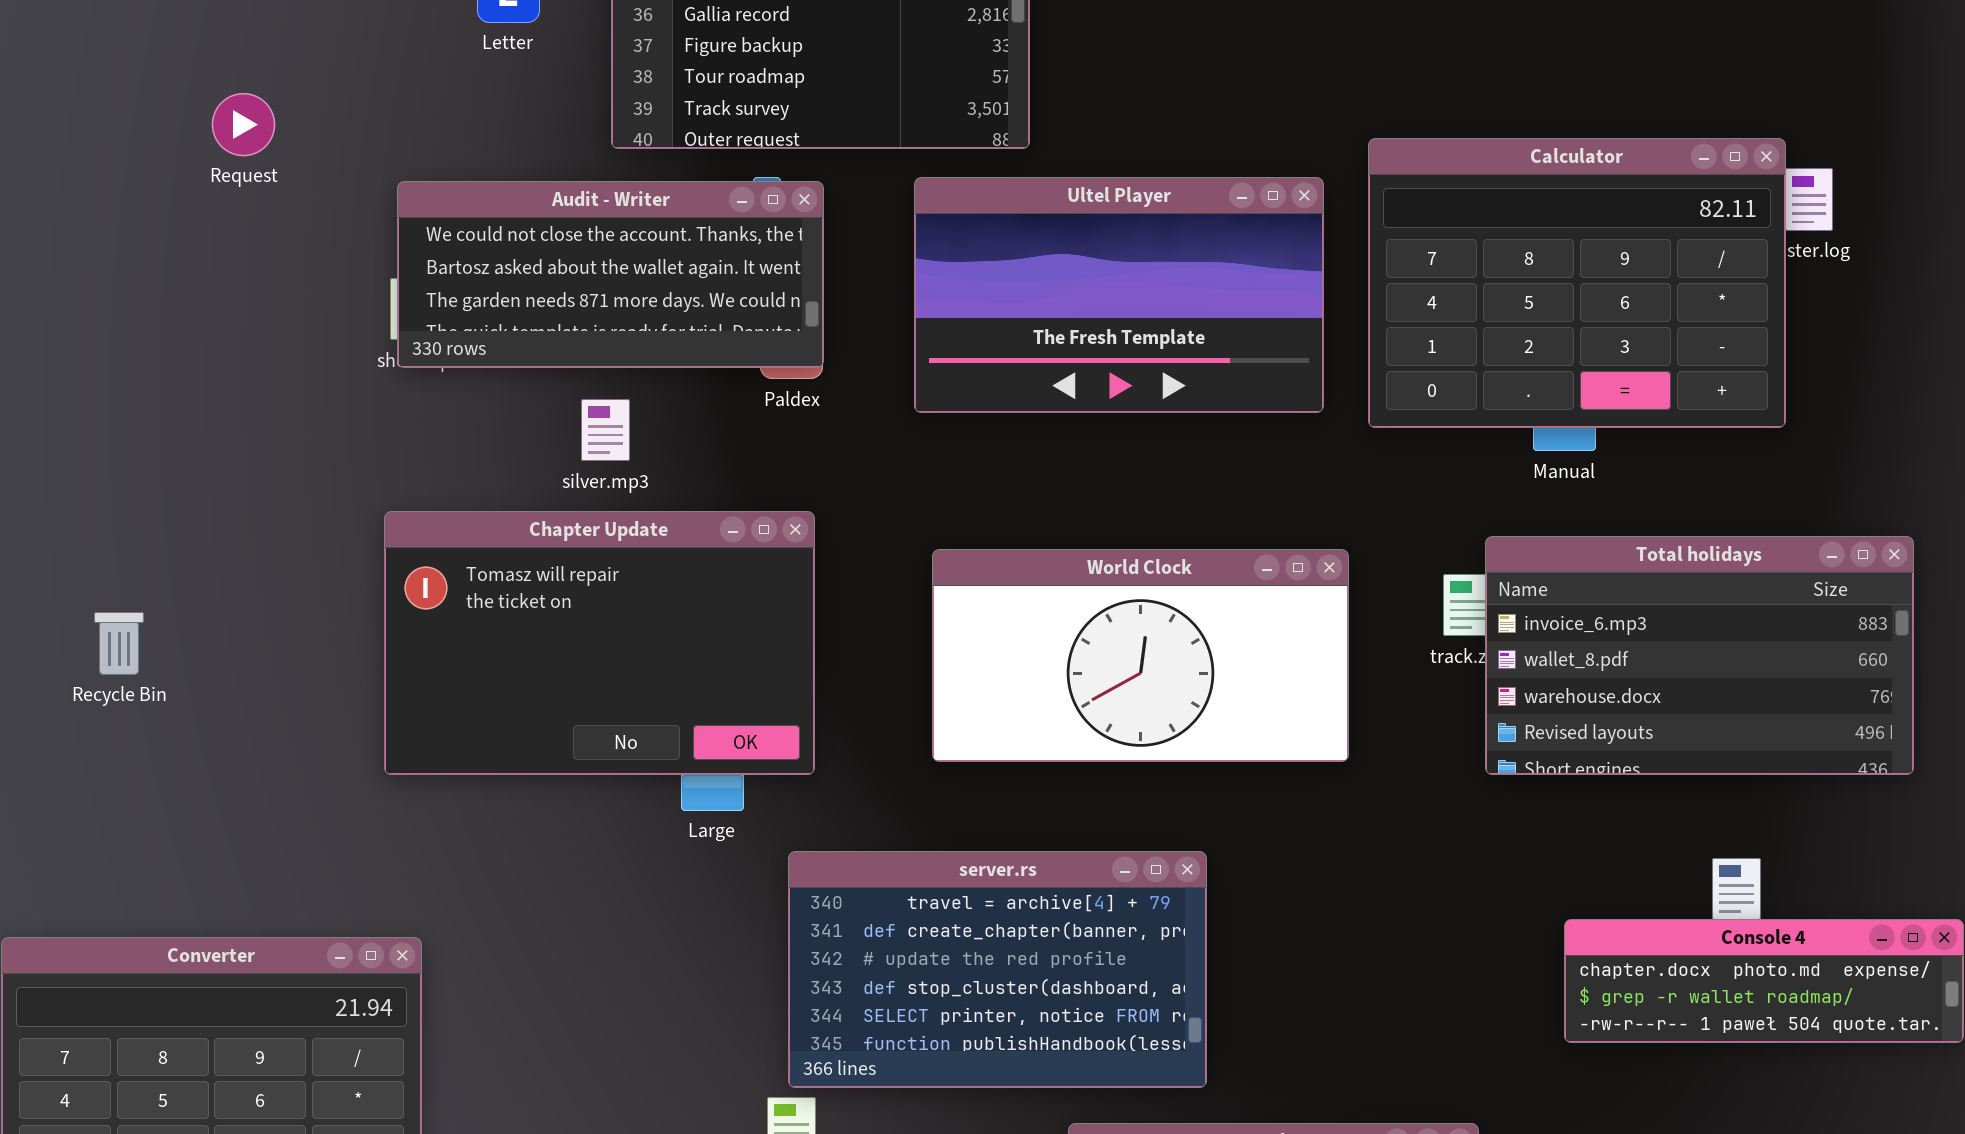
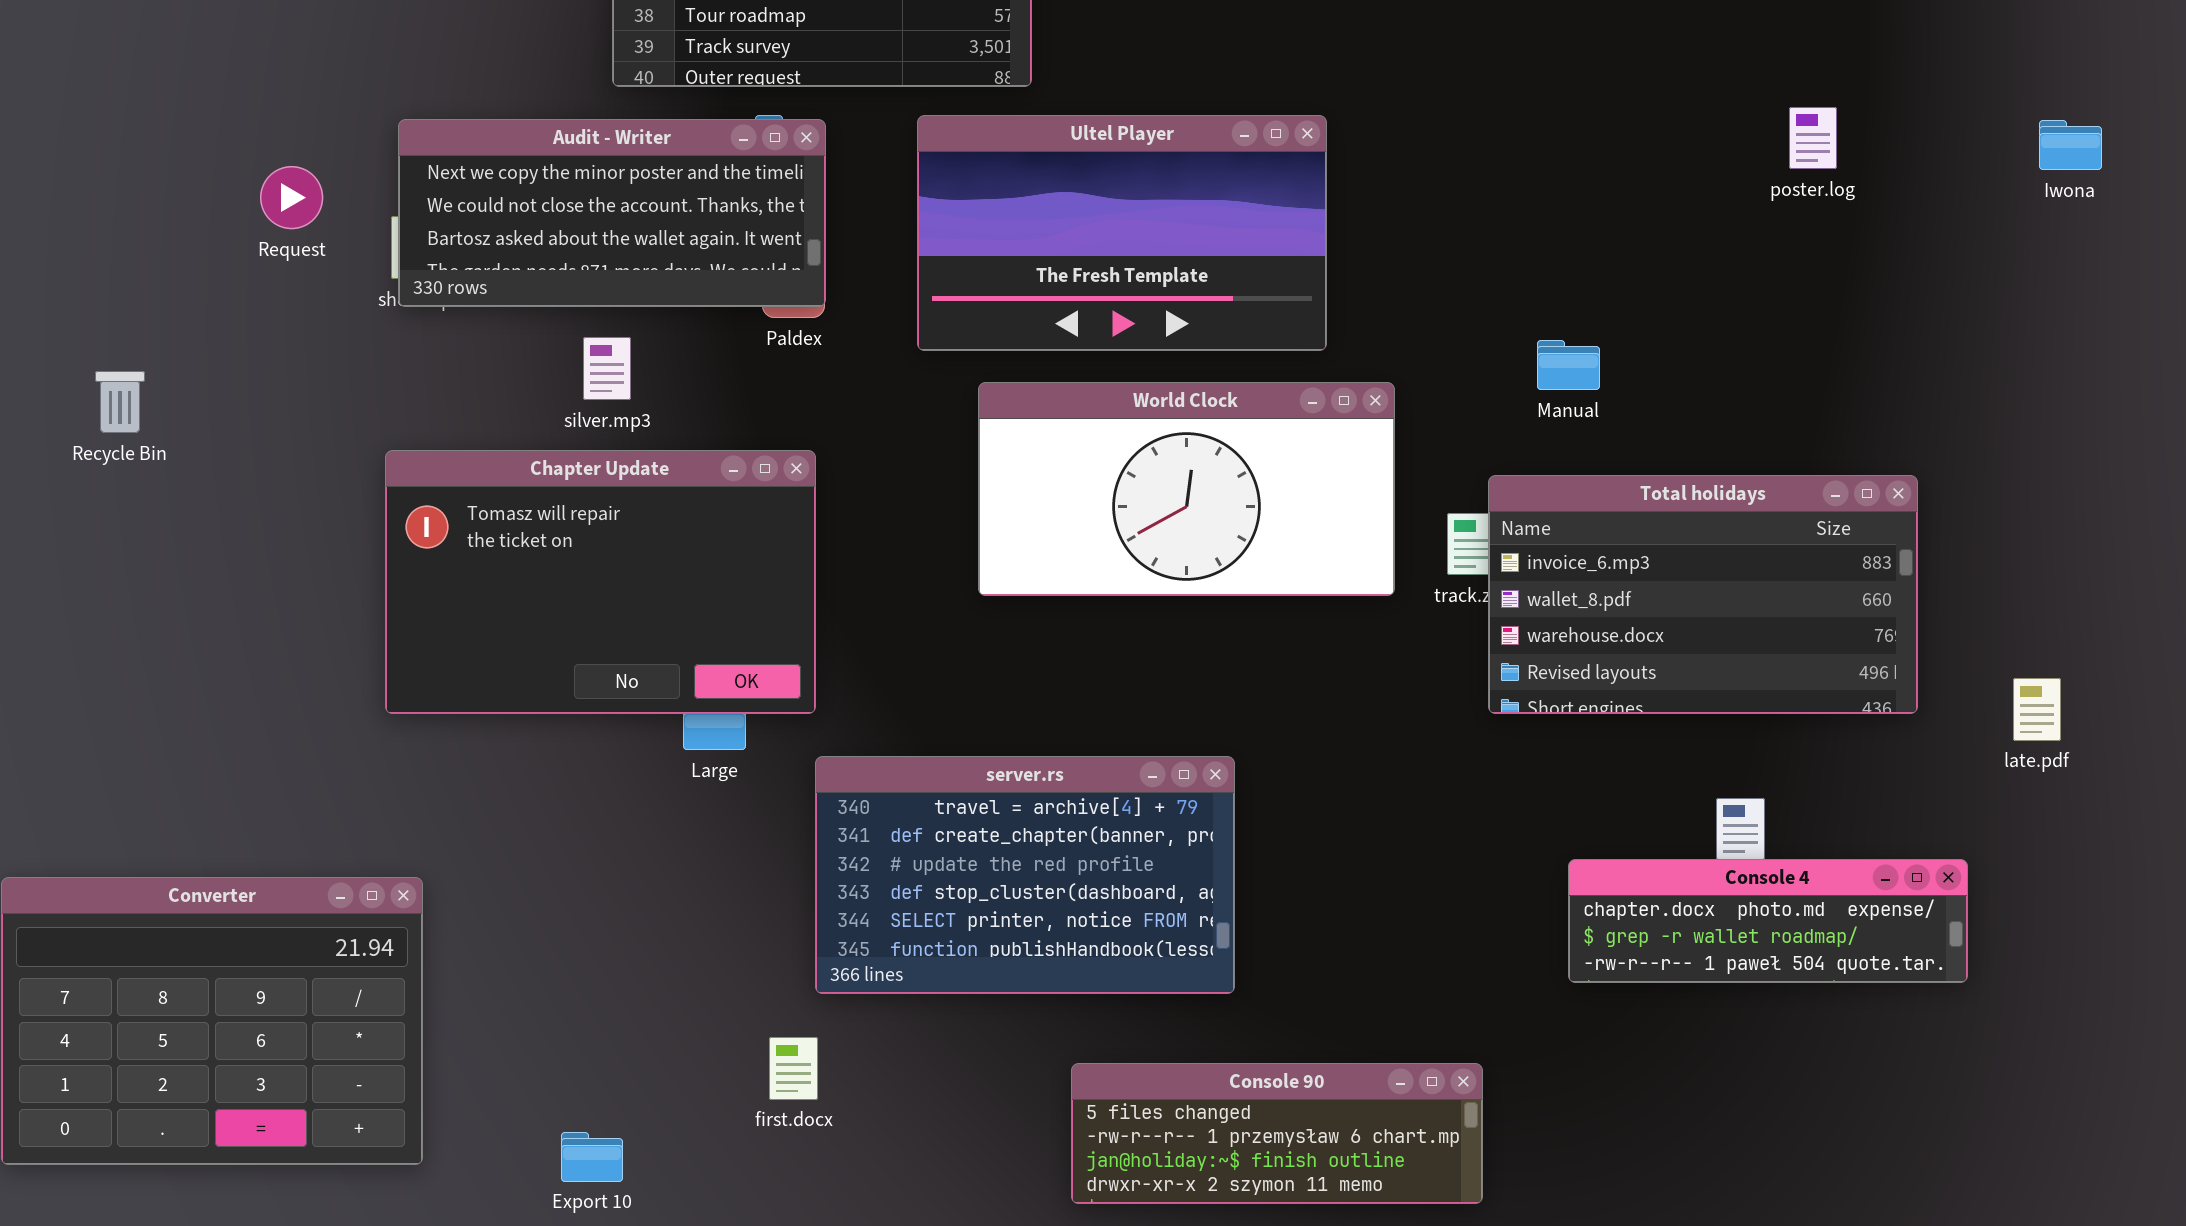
Request: [212,93,275,156] -> [260,166,323,229], moved
Calculator: [1368,138,1786,428] -> none, closed
Audit - Writer: [397,181,824,368] -> [398,119,826,307], scrolled up 1 row
World Clock: [932,549,1349,762] -> [978,382,1395,596], moved
Recycle Bin: [94,612,144,675] -> [95,371,145,433], moved
server.rs: [788,851,1207,1088] -> [815,756,1235,994], moved

